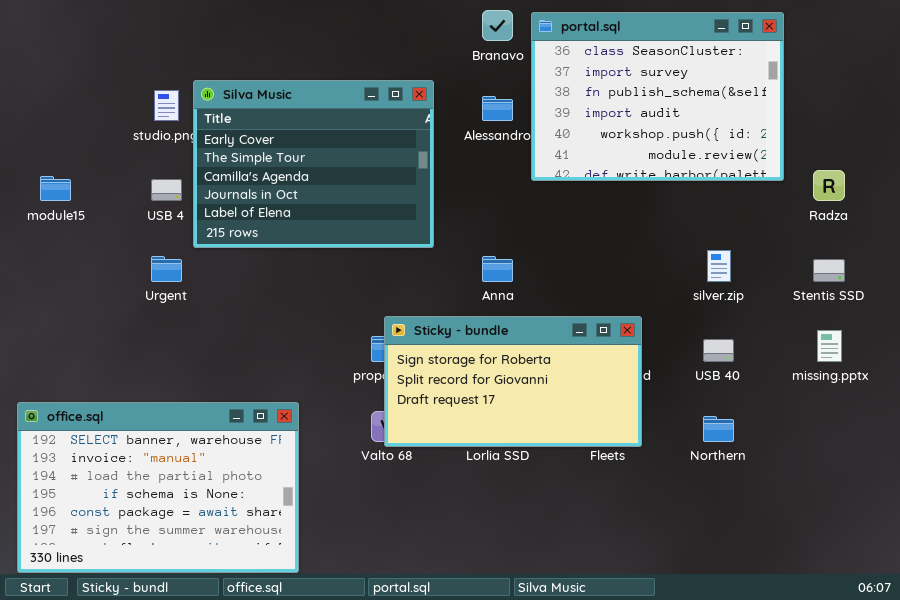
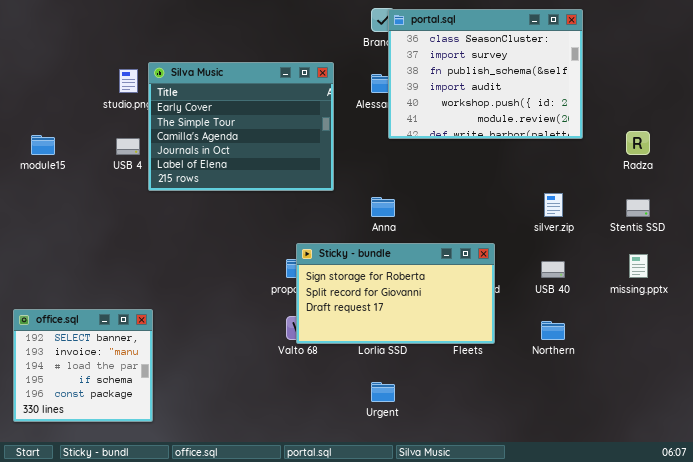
portal.sql: [531,12,784,181] -> [388,9,583,139], moved
Urgent: [151,256,182,282] -> [371,382,395,402], moved
office.sql: [17,402,299,573] -> [13,309,153,422], resized

